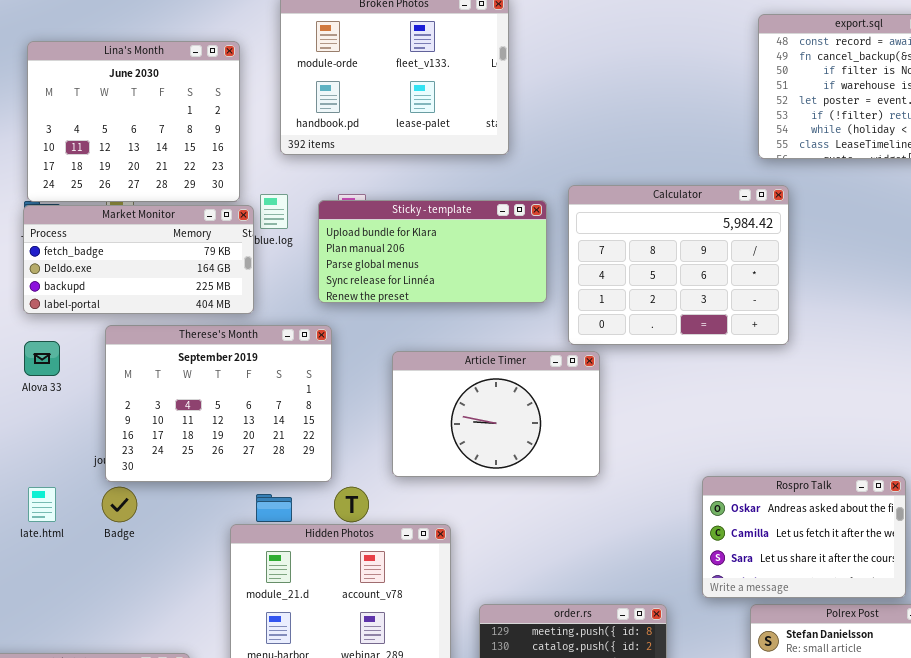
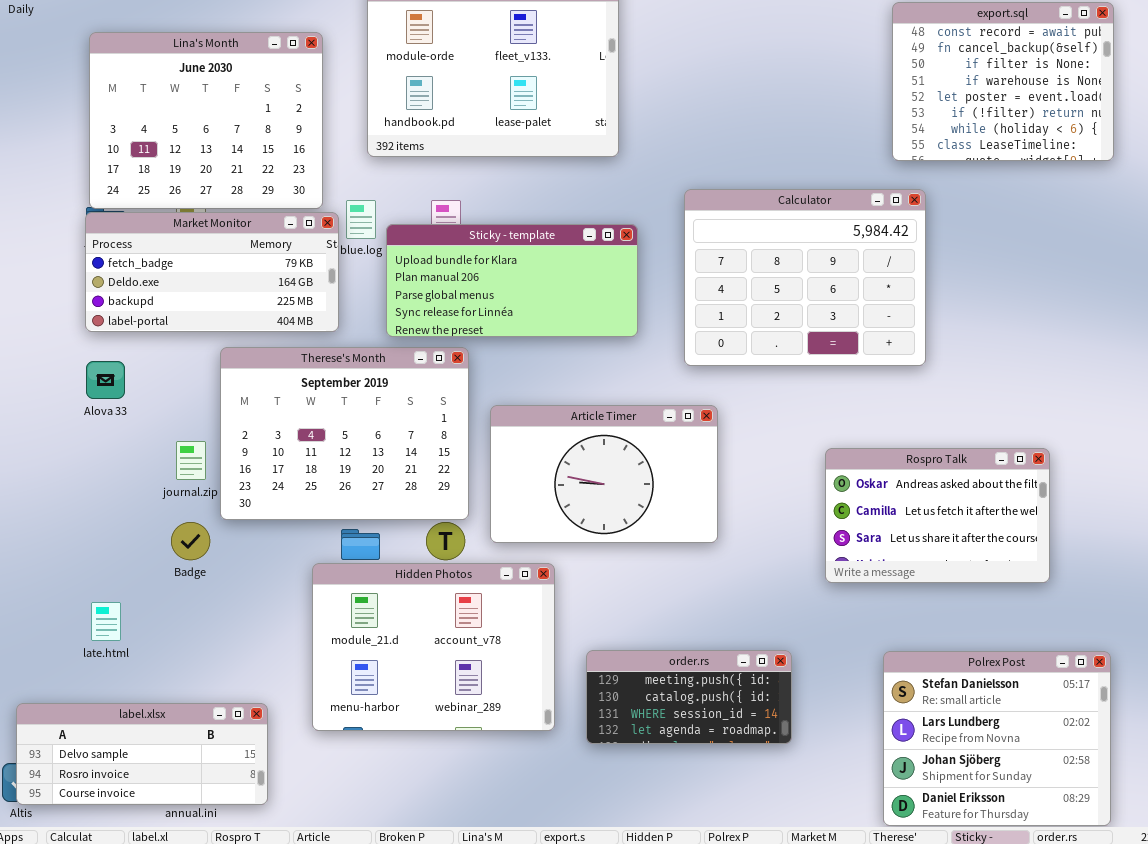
Sticky - template: [318,200,547,303] -> [386,224,638,337], moved
Therese's Month: [105,325,332,482] -> [220,347,469,520], moved
Article Timer: [392,351,600,477] -> [490,405,718,543], moved
Rospro Talk: [702,476,906,598] -> [825,448,1050,583], moved
late.html: [28,487,56,522] -> [91,602,121,641], moved

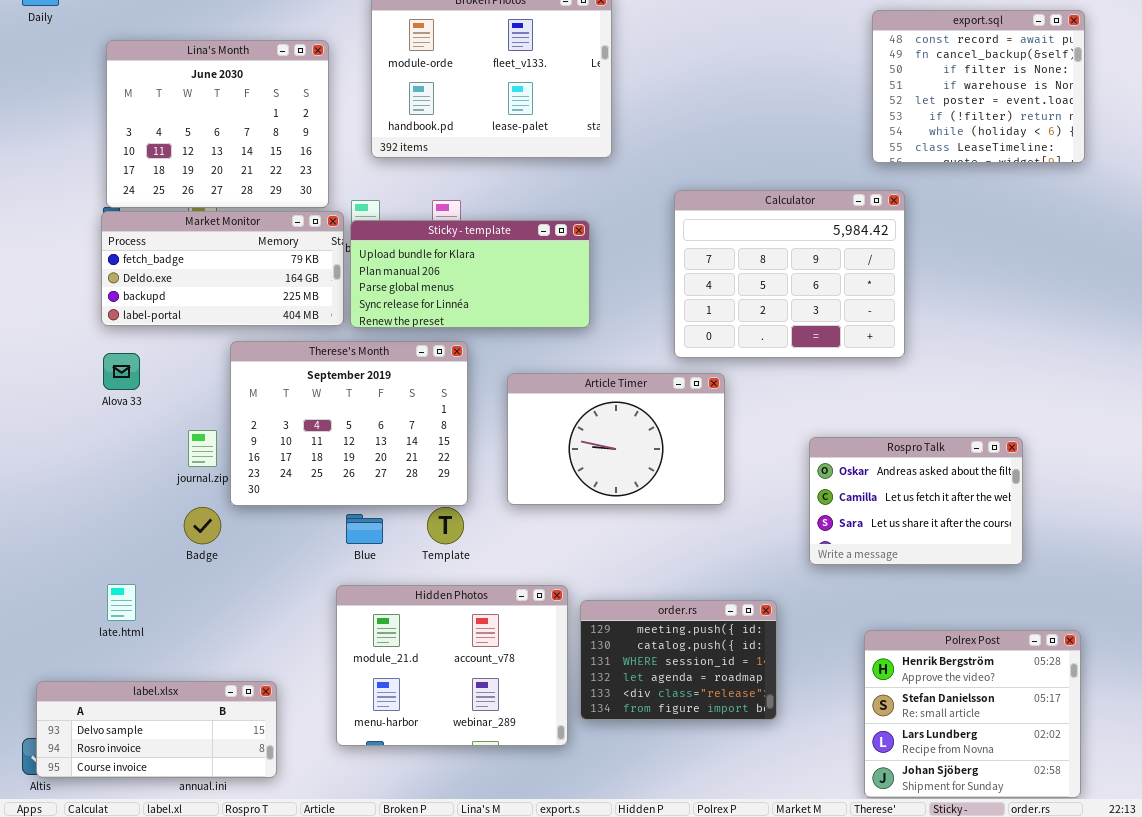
Sticky - template: [386,224,638,337] -> [350,220,590,328], moved
Article Timer: [490,405,718,543] -> [507,373,725,505], moved
Hidden Photos: [312,563,555,731] -> [336,585,568,746], moved
order.rs: [586,650,792,744] -> [580,600,777,720], resized
Polrex Post: [883,651,1111,826] -> [864,630,1081,798], scrolled up 1 row

